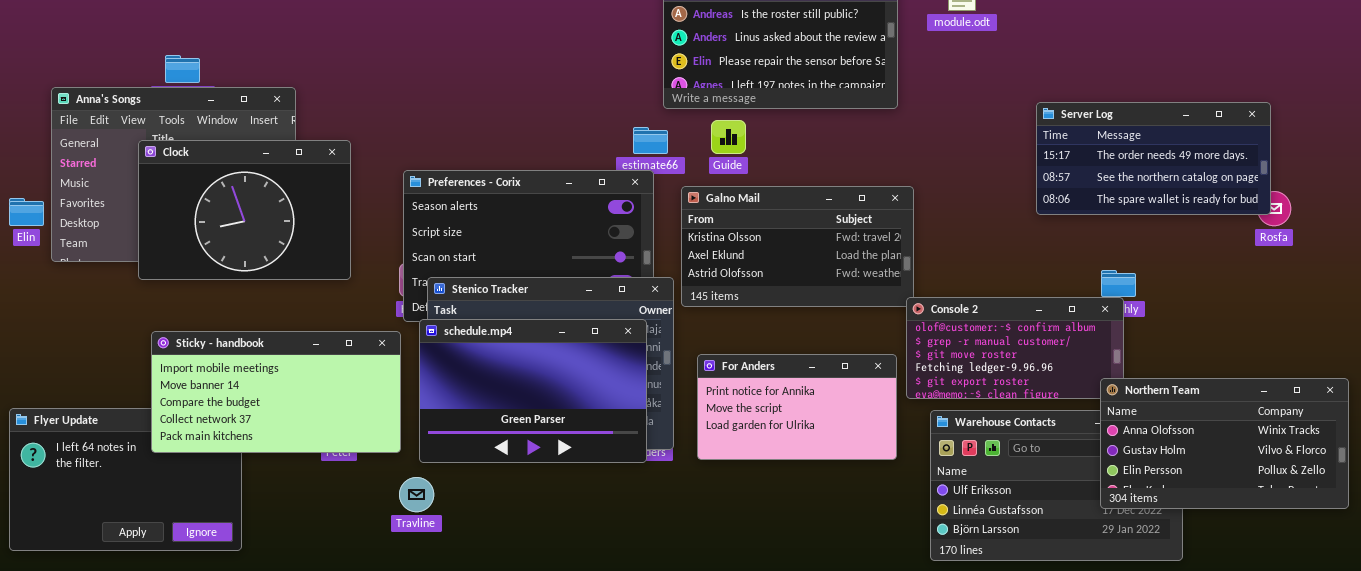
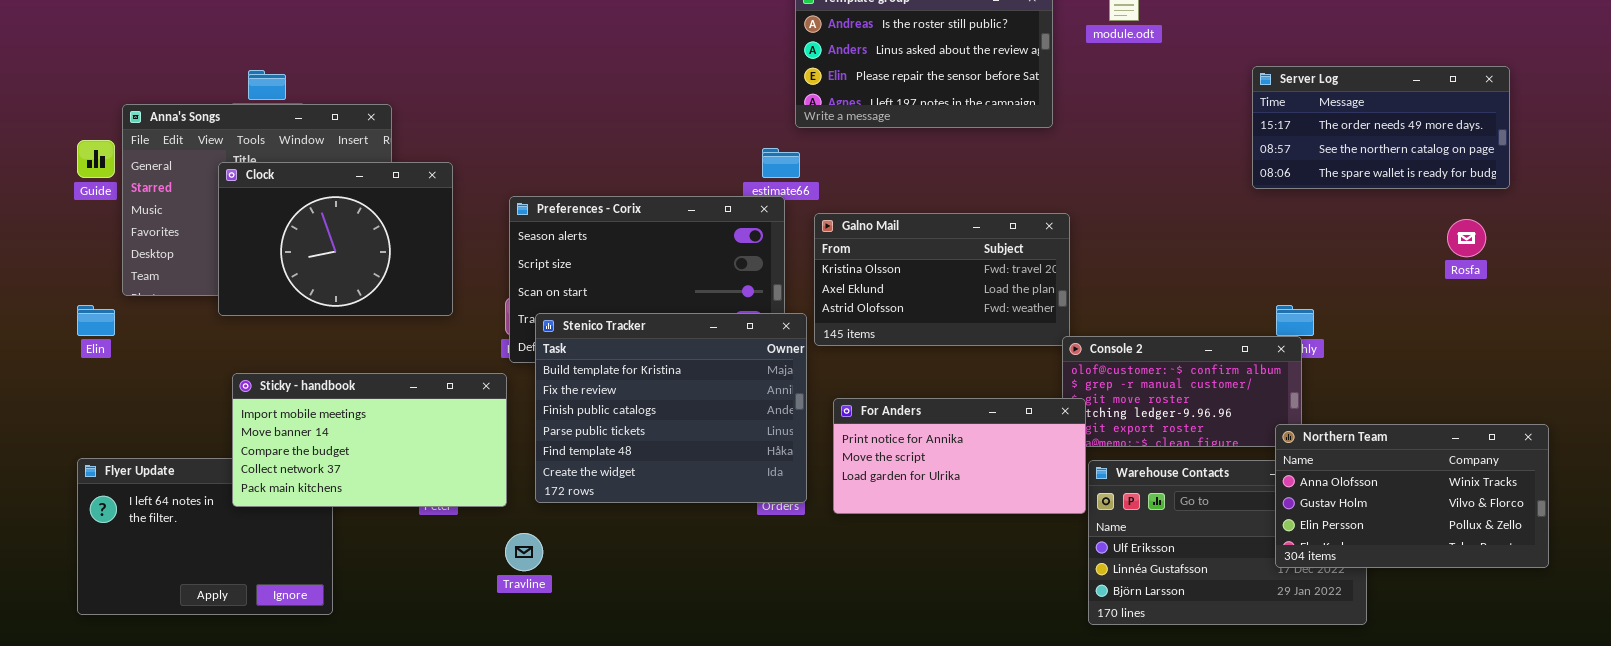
Server Log: [1036,102,1271,215] -> [1252,66,1510,189], moved
Guide: [711,120,746,154] -> [77,140,115,178], moved
Elin: [9,198,44,226] -> [77,305,115,336], moved
schedule.mp4: [419,319,647,463] -> none, closed
For Anders: [697,354,897,460] -> [833,398,1086,514], resized

